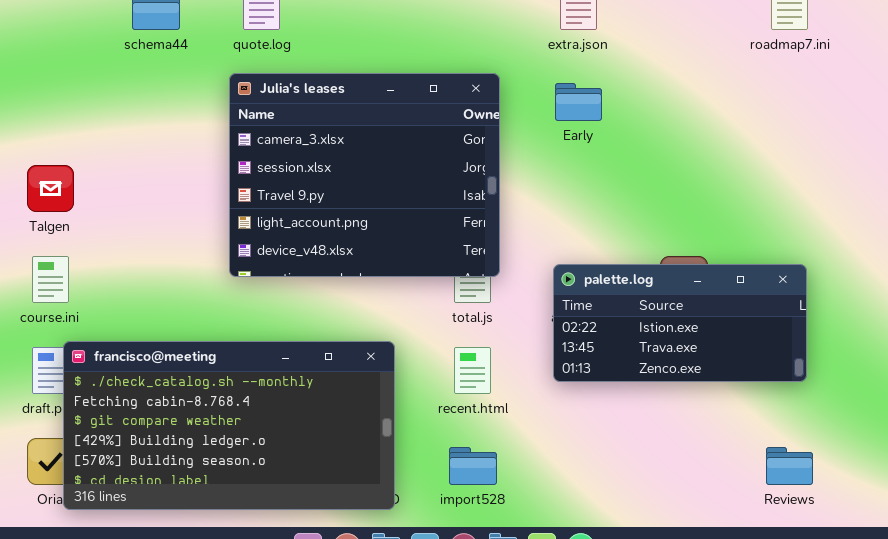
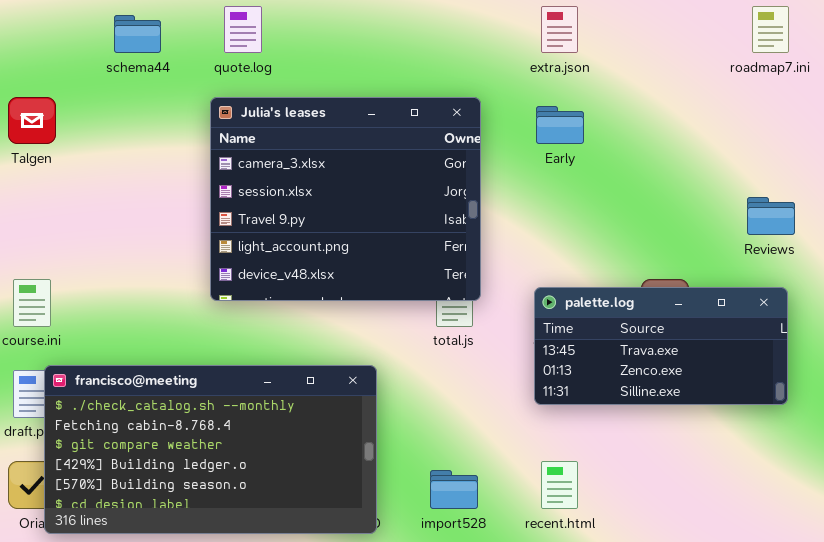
Talgen: [27,165,74,212] -> [8,97,56,144], moved
palette.log: [553,264,807,382] -> [534,287,788,405], scrolled down 1 row
recent.html: [454,347,491,394] -> [541,461,578,509], moved
Reviews: [766,447,813,485] -> [747,197,795,235], moved

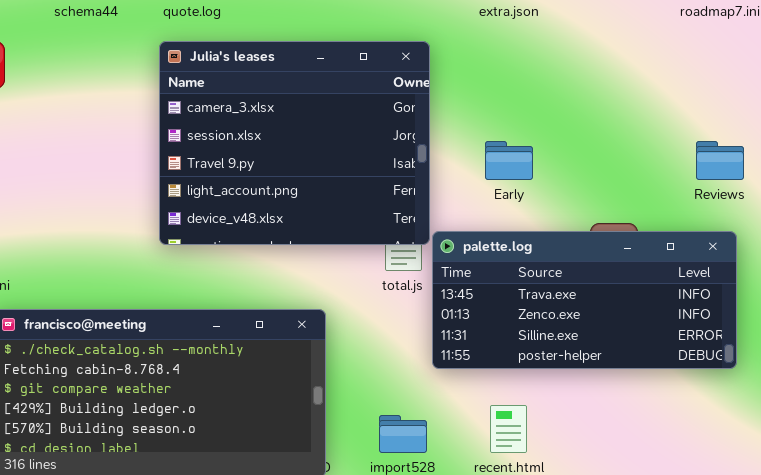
Early: [536,106,584,144] -> [485,141,533,180], moved
palette.log: [534,287,788,405] -> [432,231,737,369], resized

